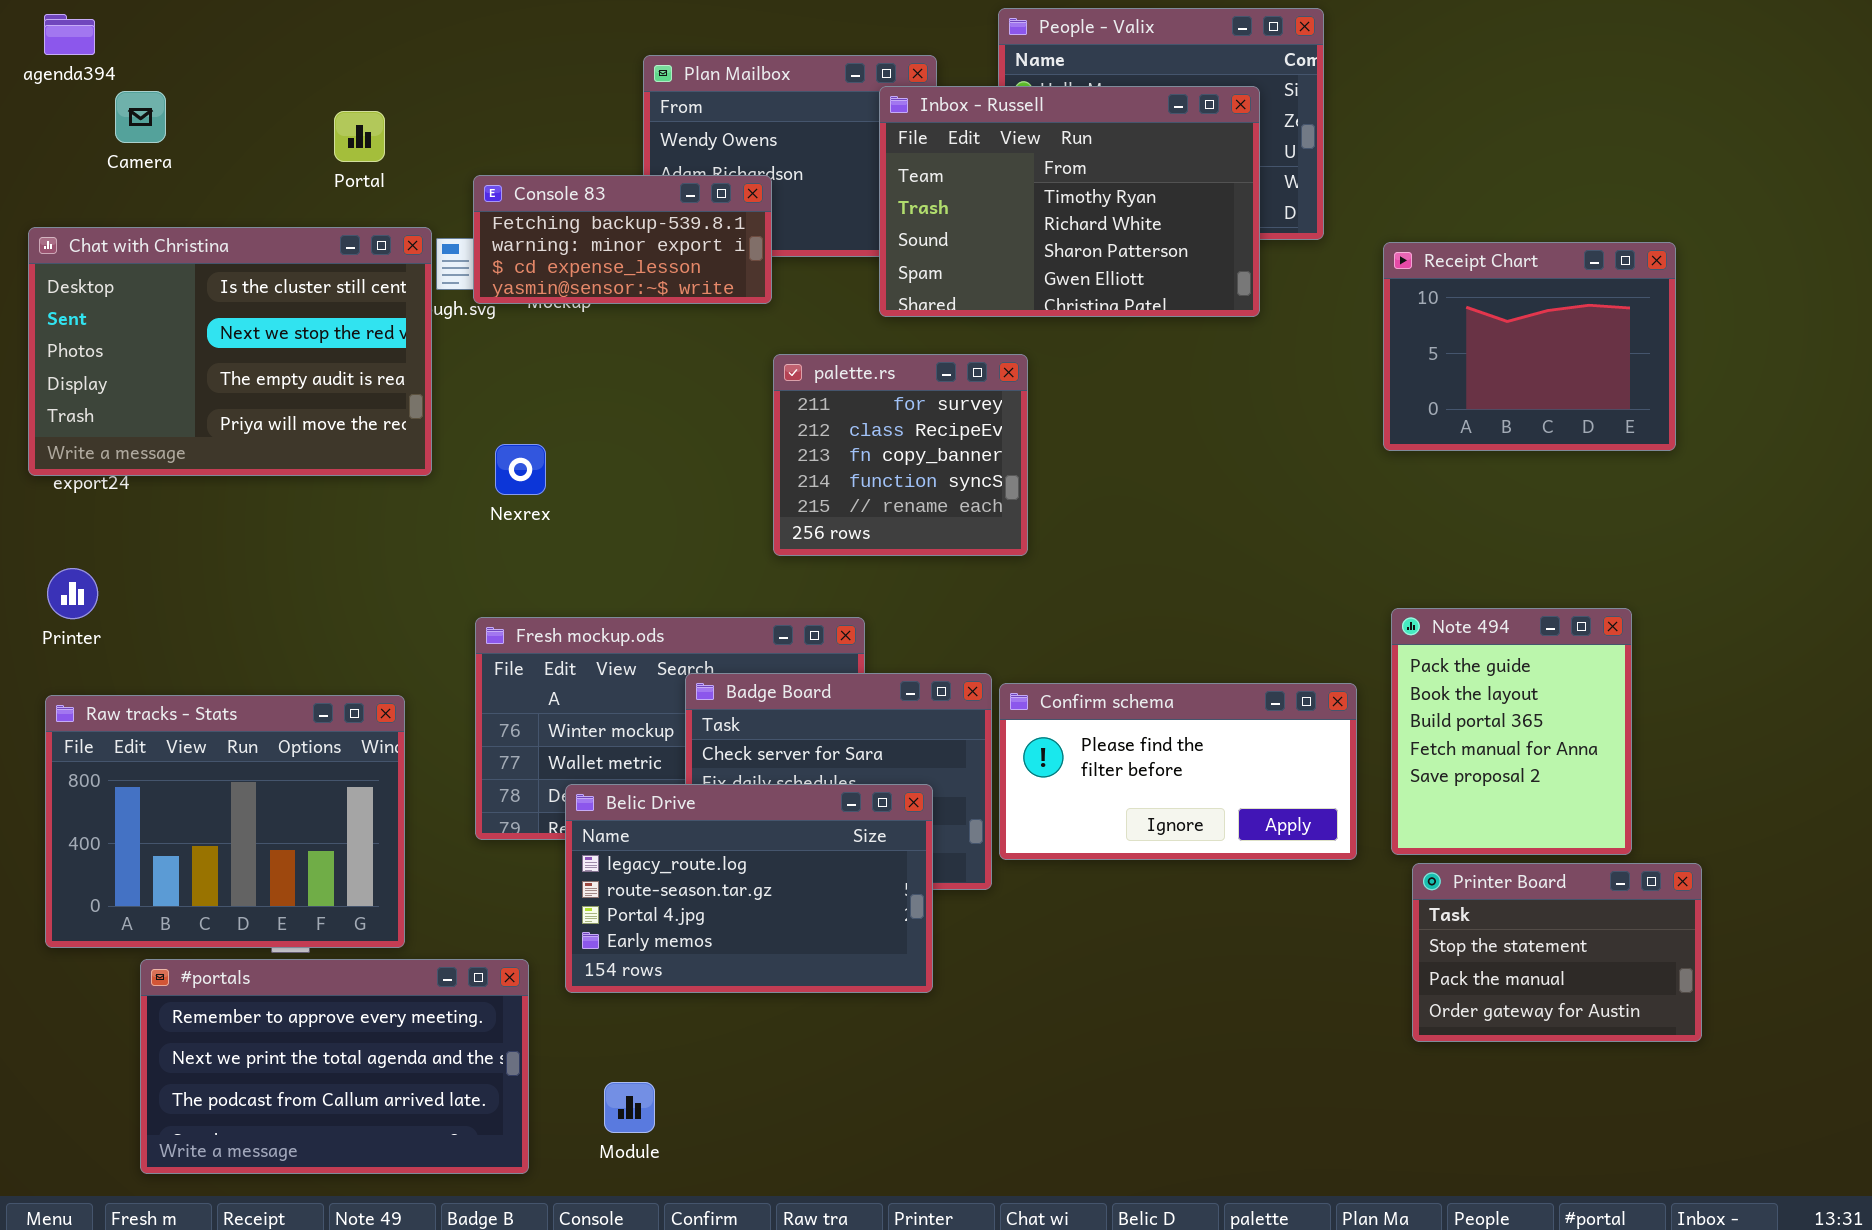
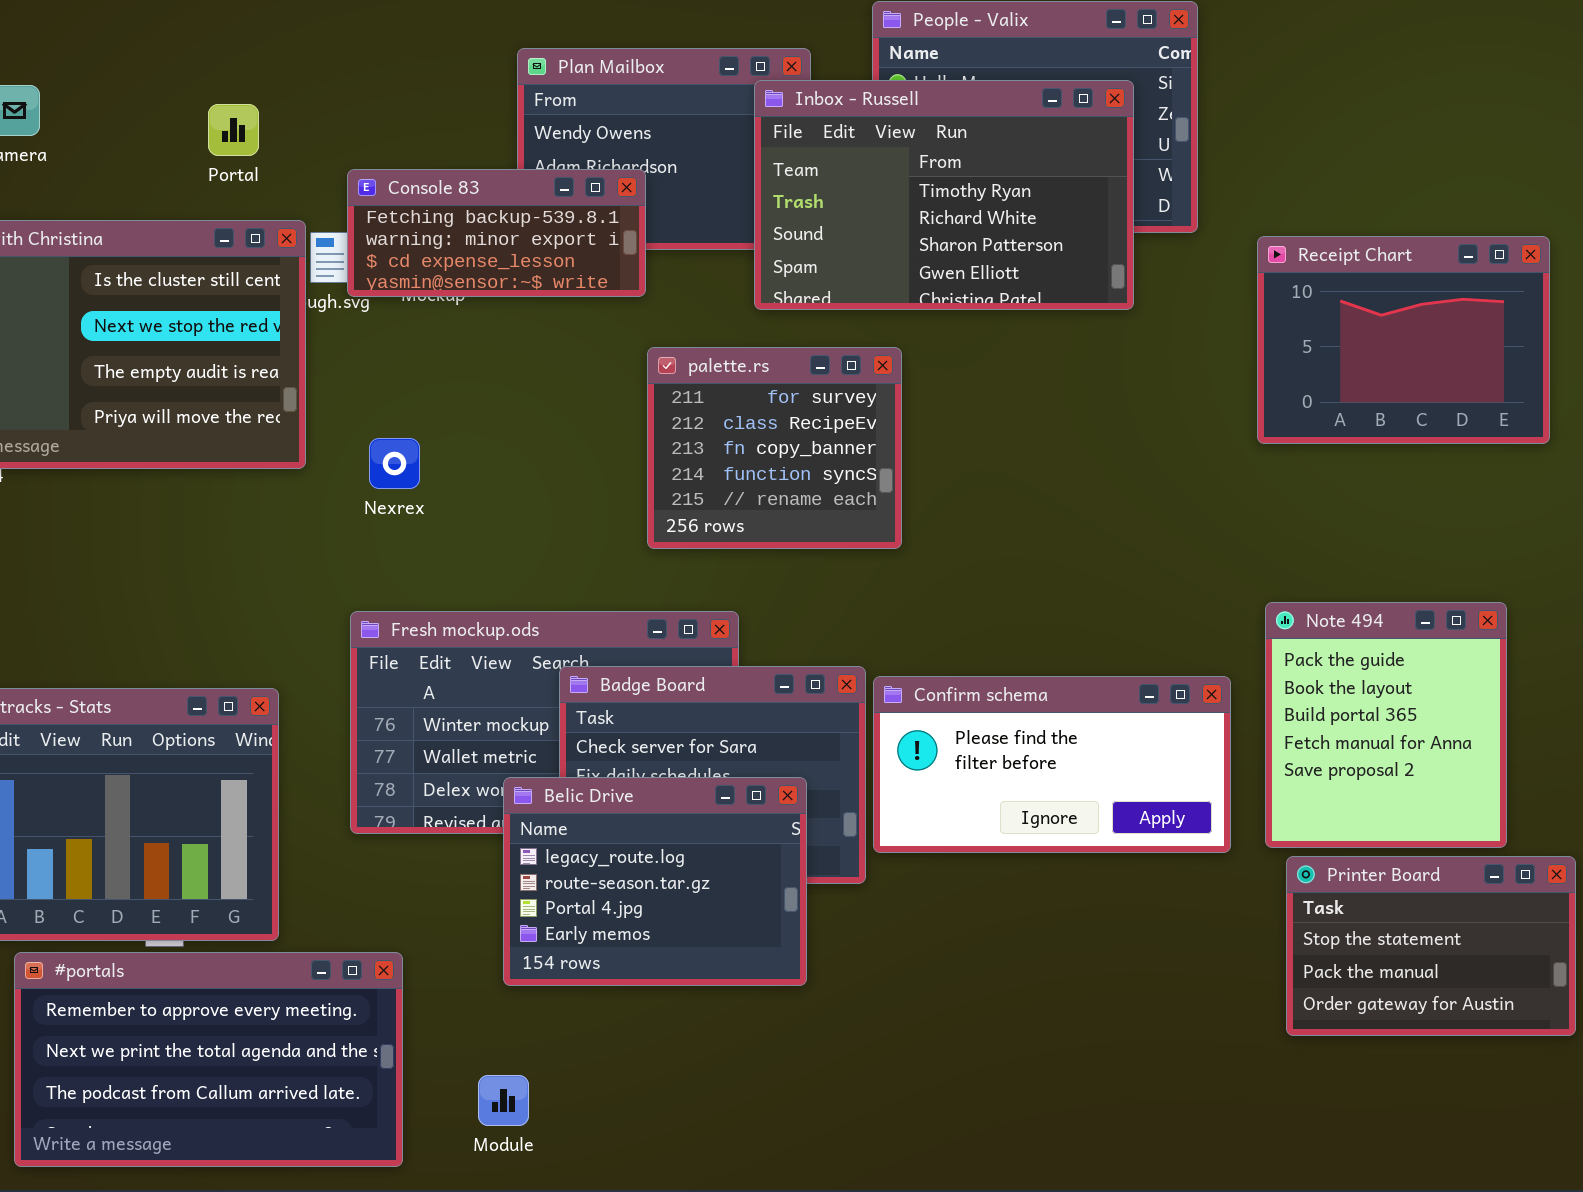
Belic Drive: [565,784,933,993] -> [503,777,807,986], resized

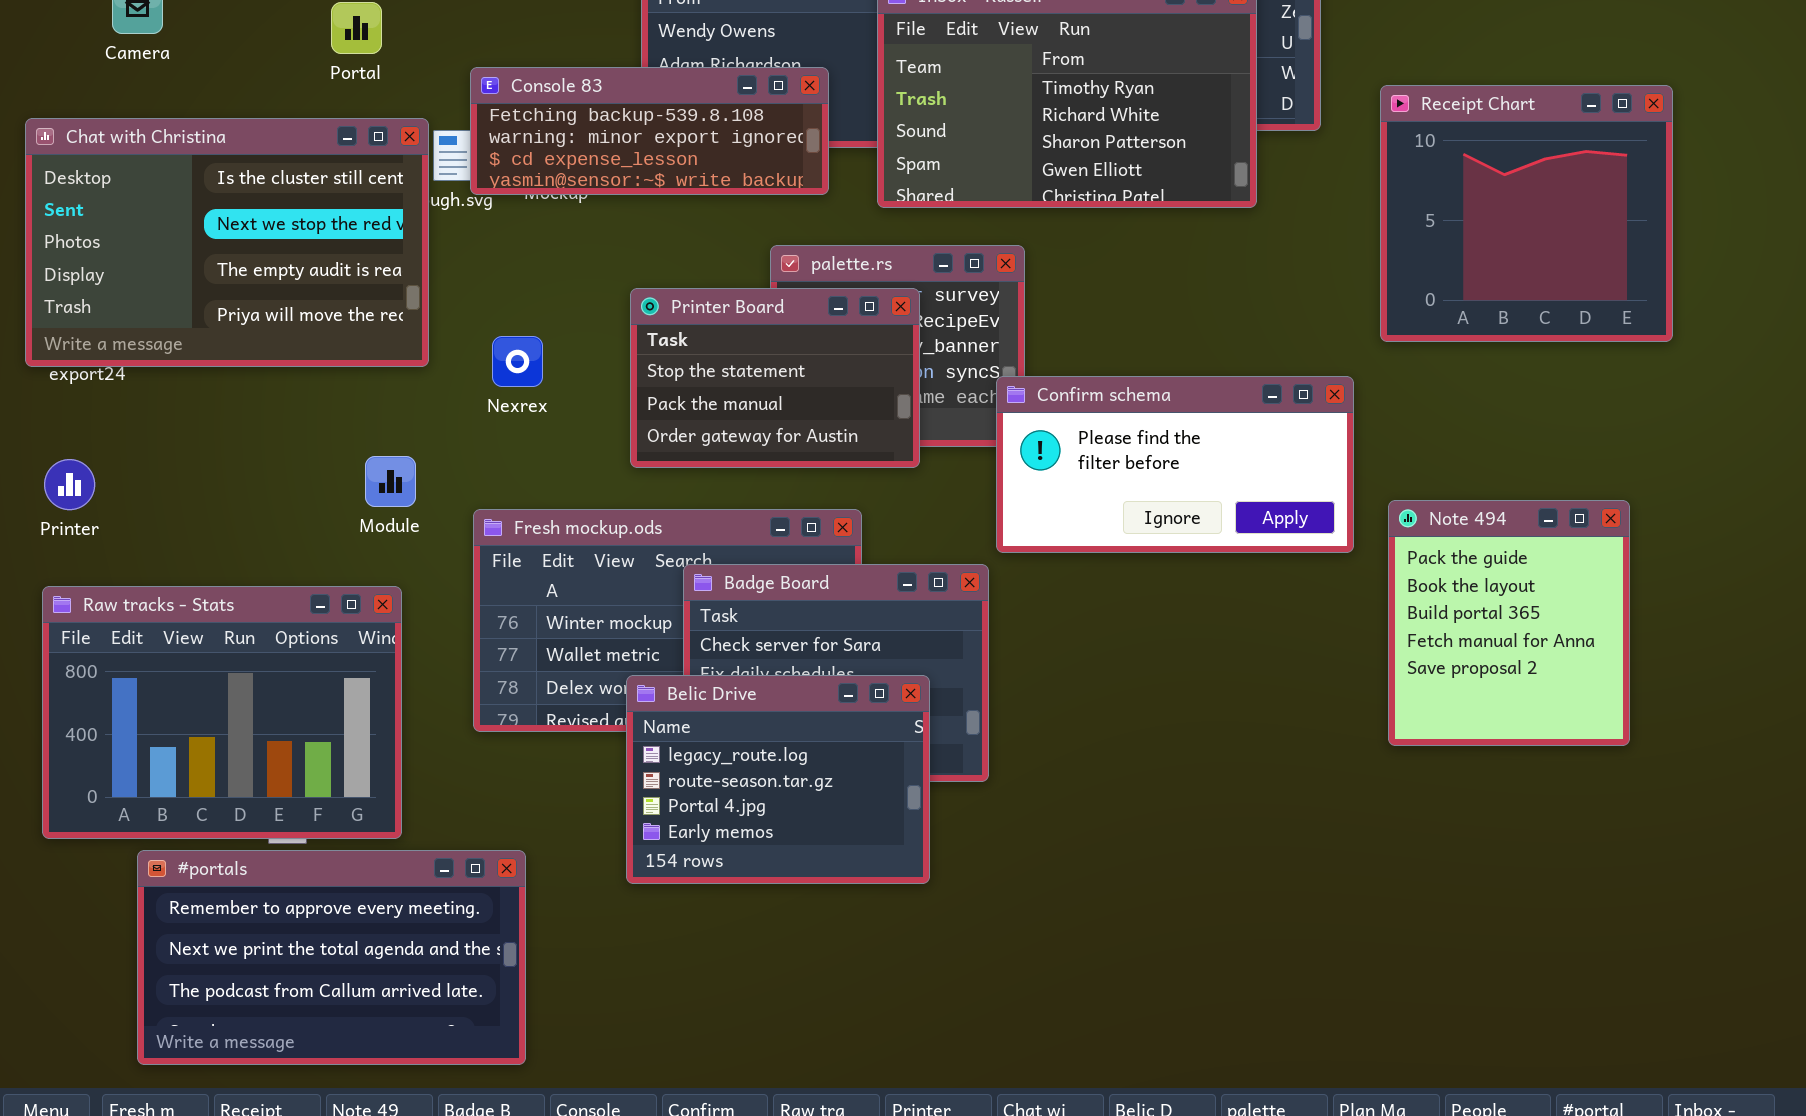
Console 83: [347,169,646,297] -> [470,67,829,195], resized
Receipt Chart: [1257,236,1550,444] -> [1380,85,1673,342], resized
Confirm schema: [873,676,1231,853] -> [996,376,1354,553], moved
Printer Board: [1286,856,1576,1036] -> [630,288,920,468], moved
Module: [478,1075,529,1126] -> [365,456,416,507], moved

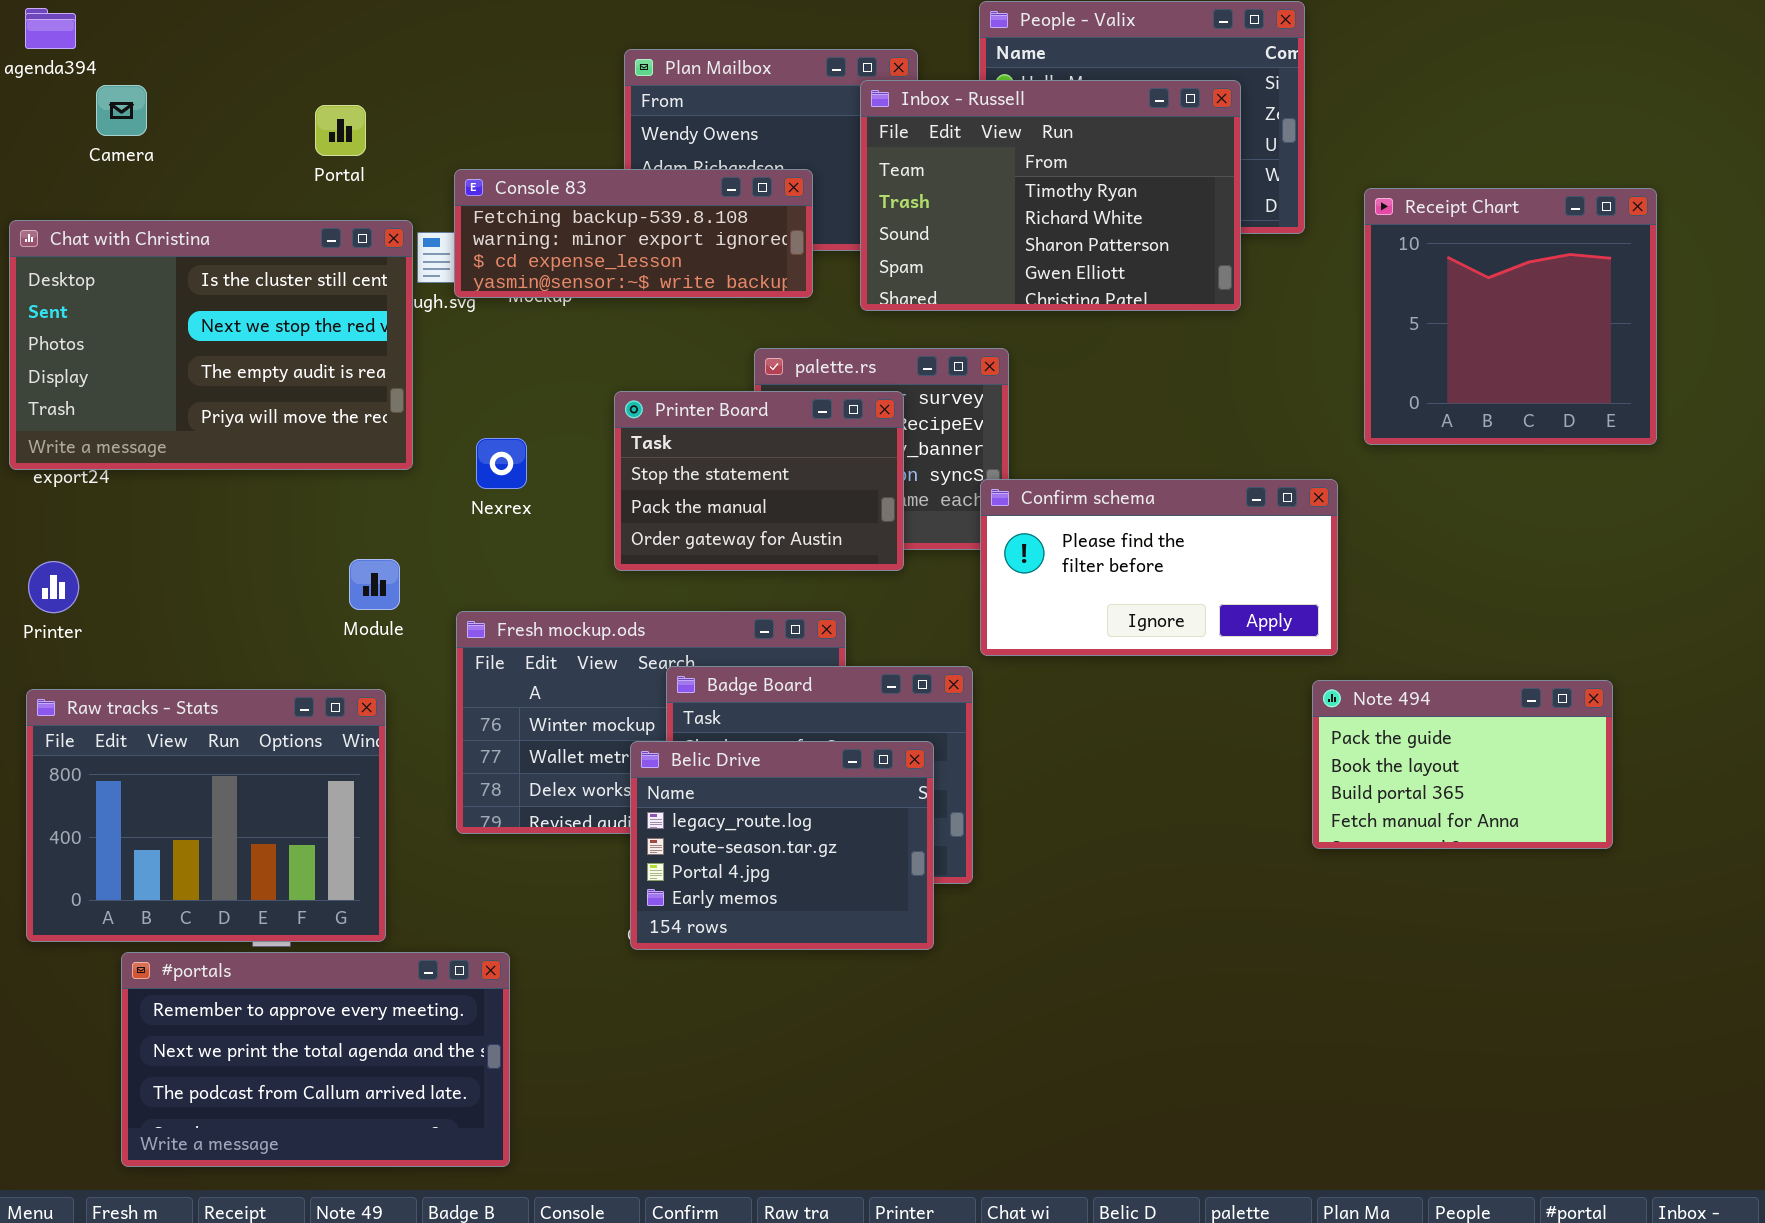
Note 494: [1388,500,1630,746] -> [1312,680,1613,849], resized
Belic Drive: [626,675,930,884] -> [630,741,934,950], moved

